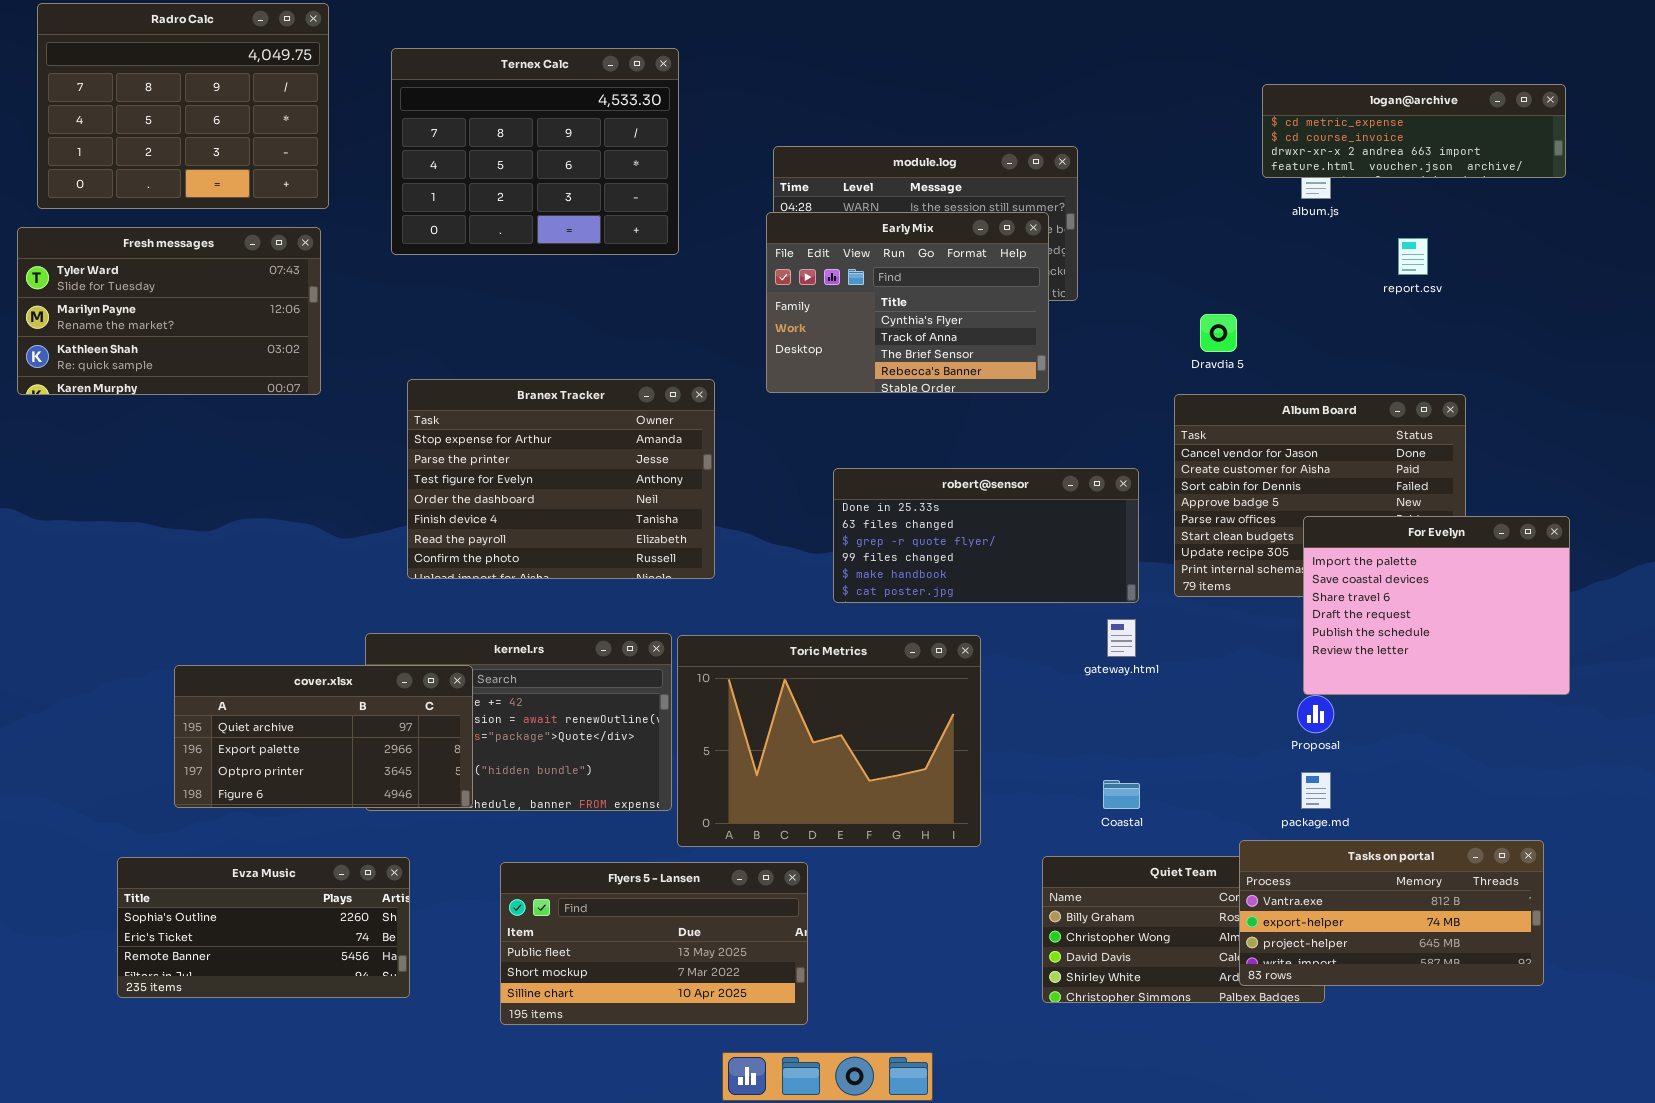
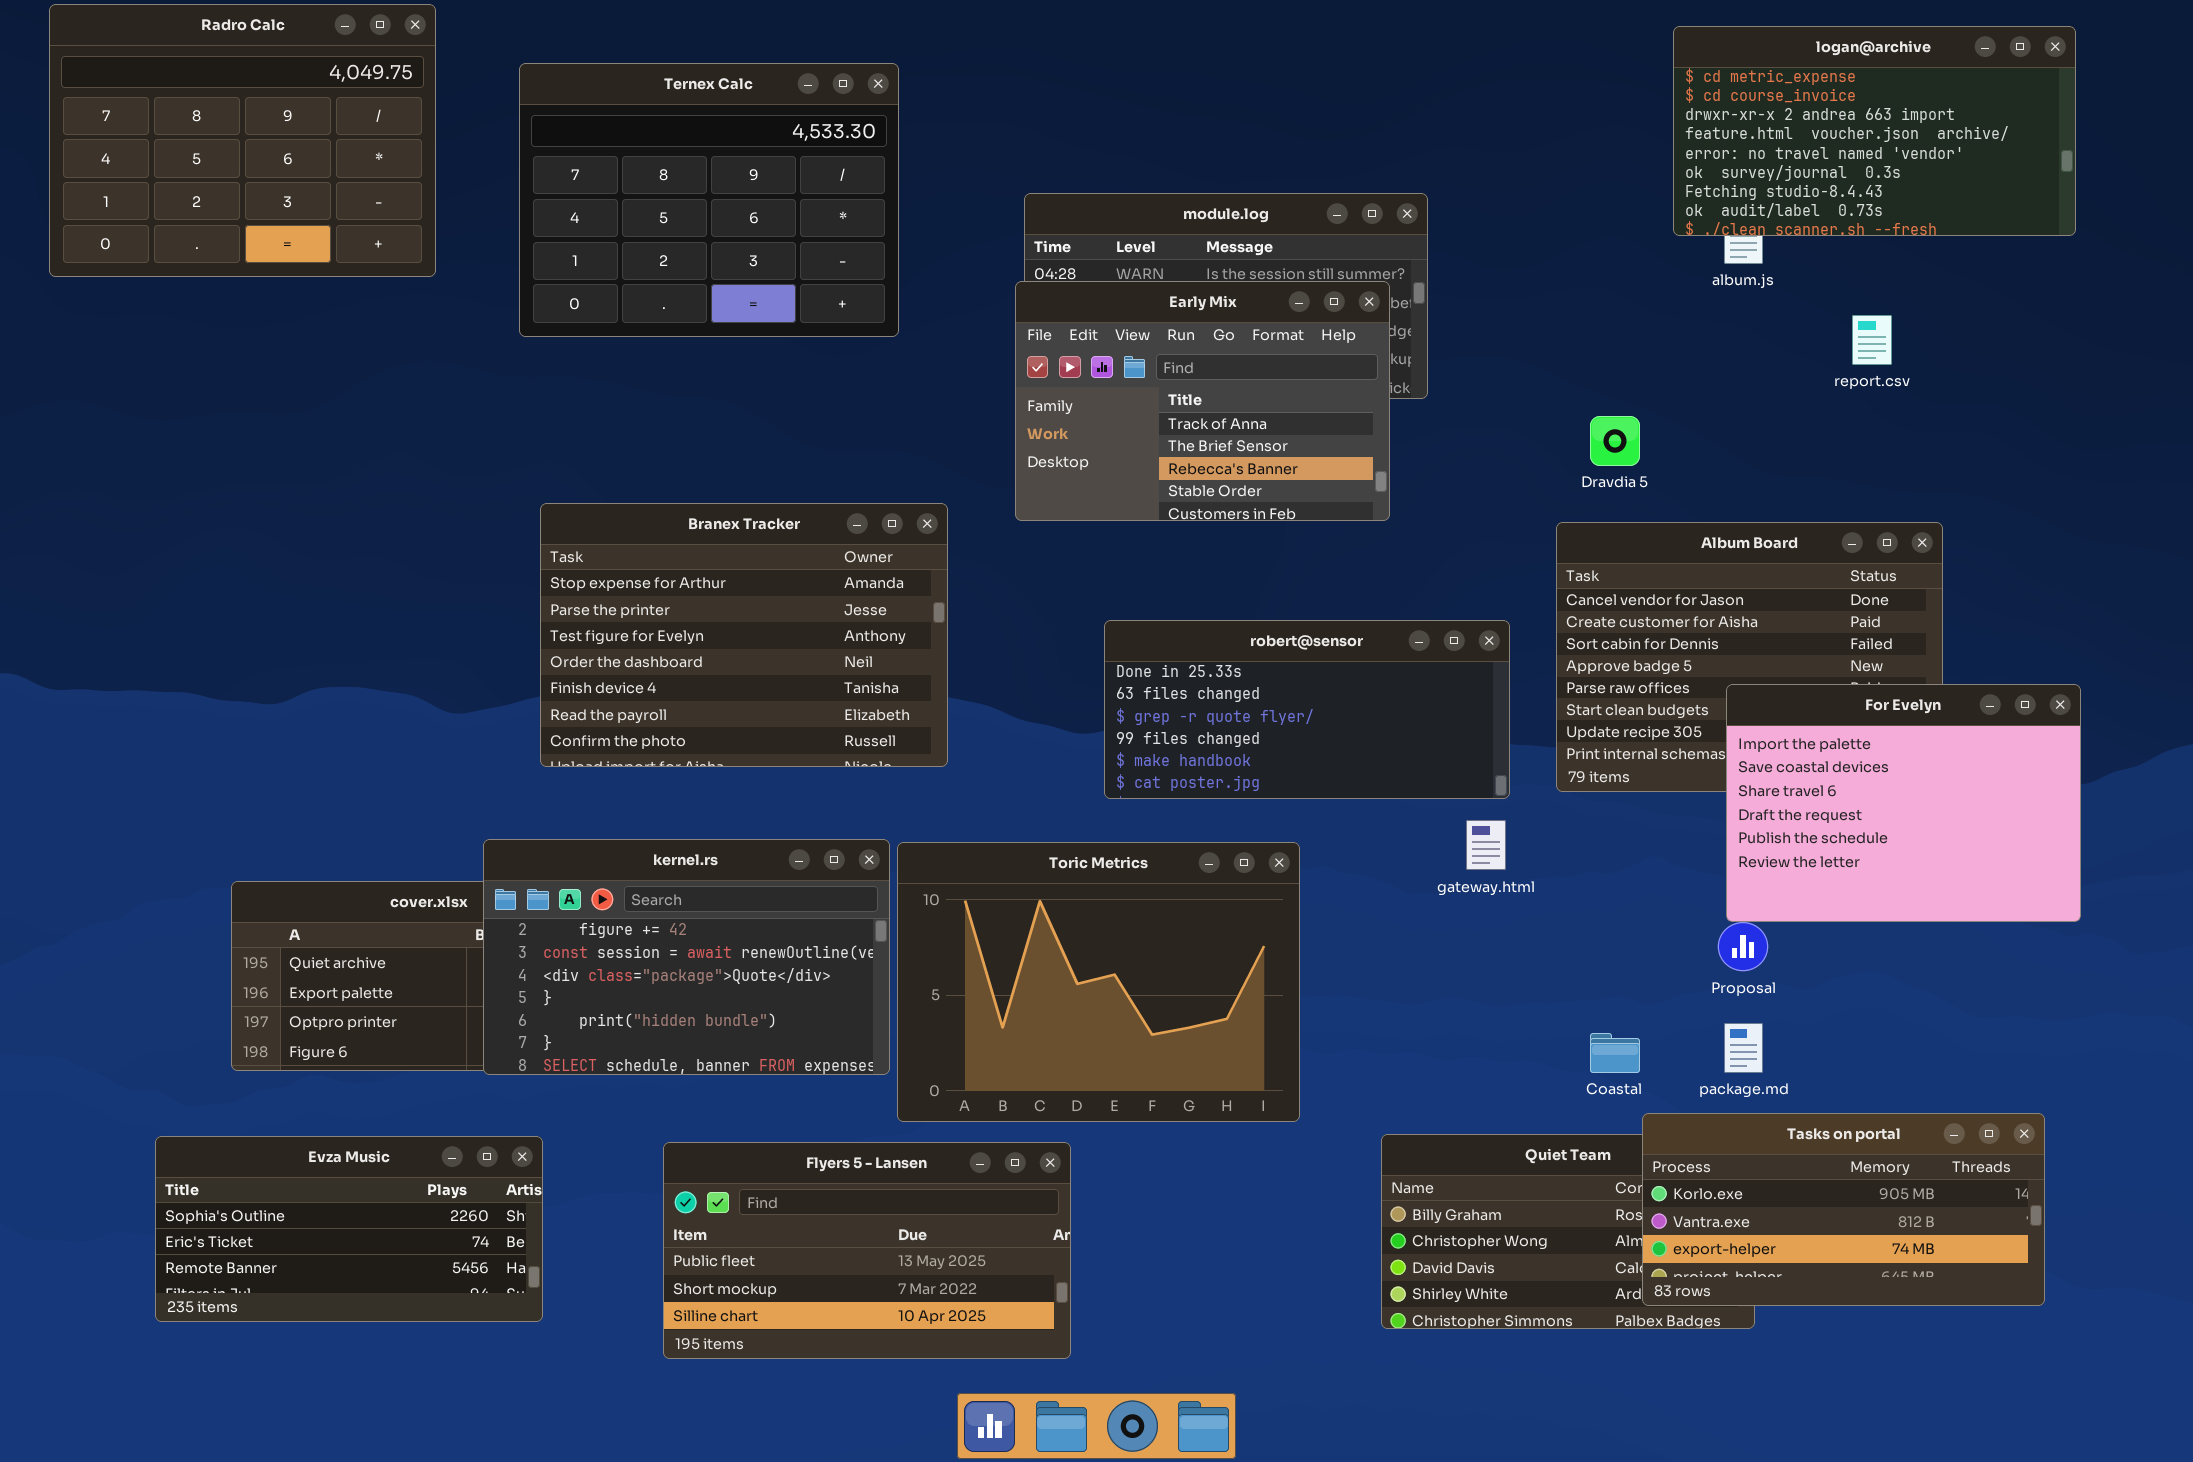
logan@archive: [1262,84,1566,178] -> [1673,26,2076,236], resized
Early Mix: [766,212,1049,393] -> [1015,281,1390,521], scrolled down 1 row
Fresh messages: [17,227,321,395] -> none, closed
kernel.rs: [365,633,672,811] -> [483,839,890,1075], raised
Coastal: [1103,780,1140,809] -> [1590,1033,1640,1073], moved
Tasks on portal: [1239,840,1544,986] -> [1642,1113,2045,1306], scrolled up 1 row

